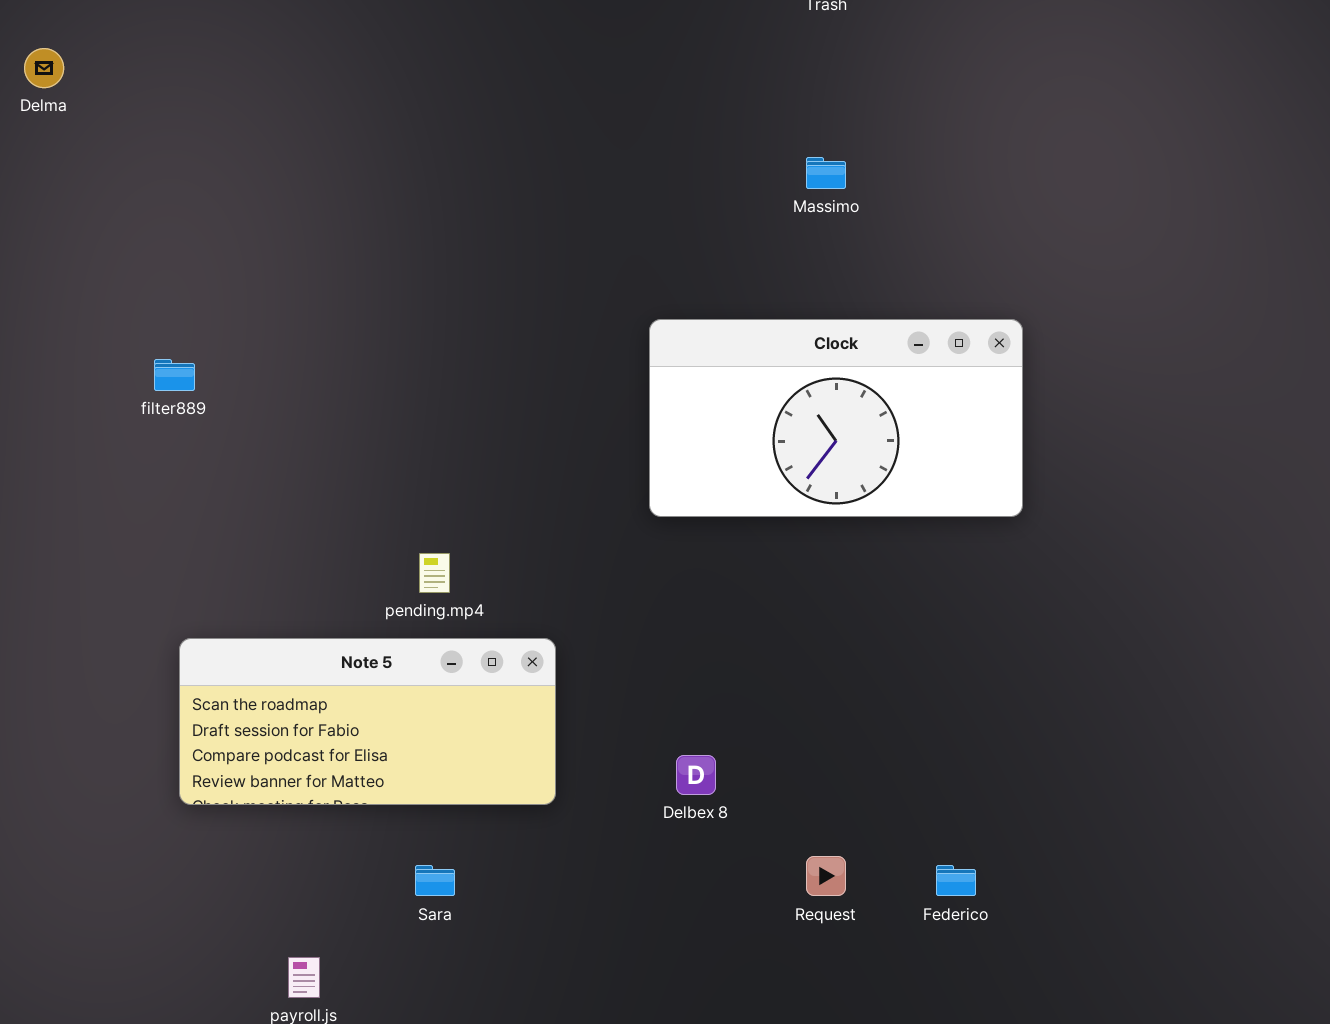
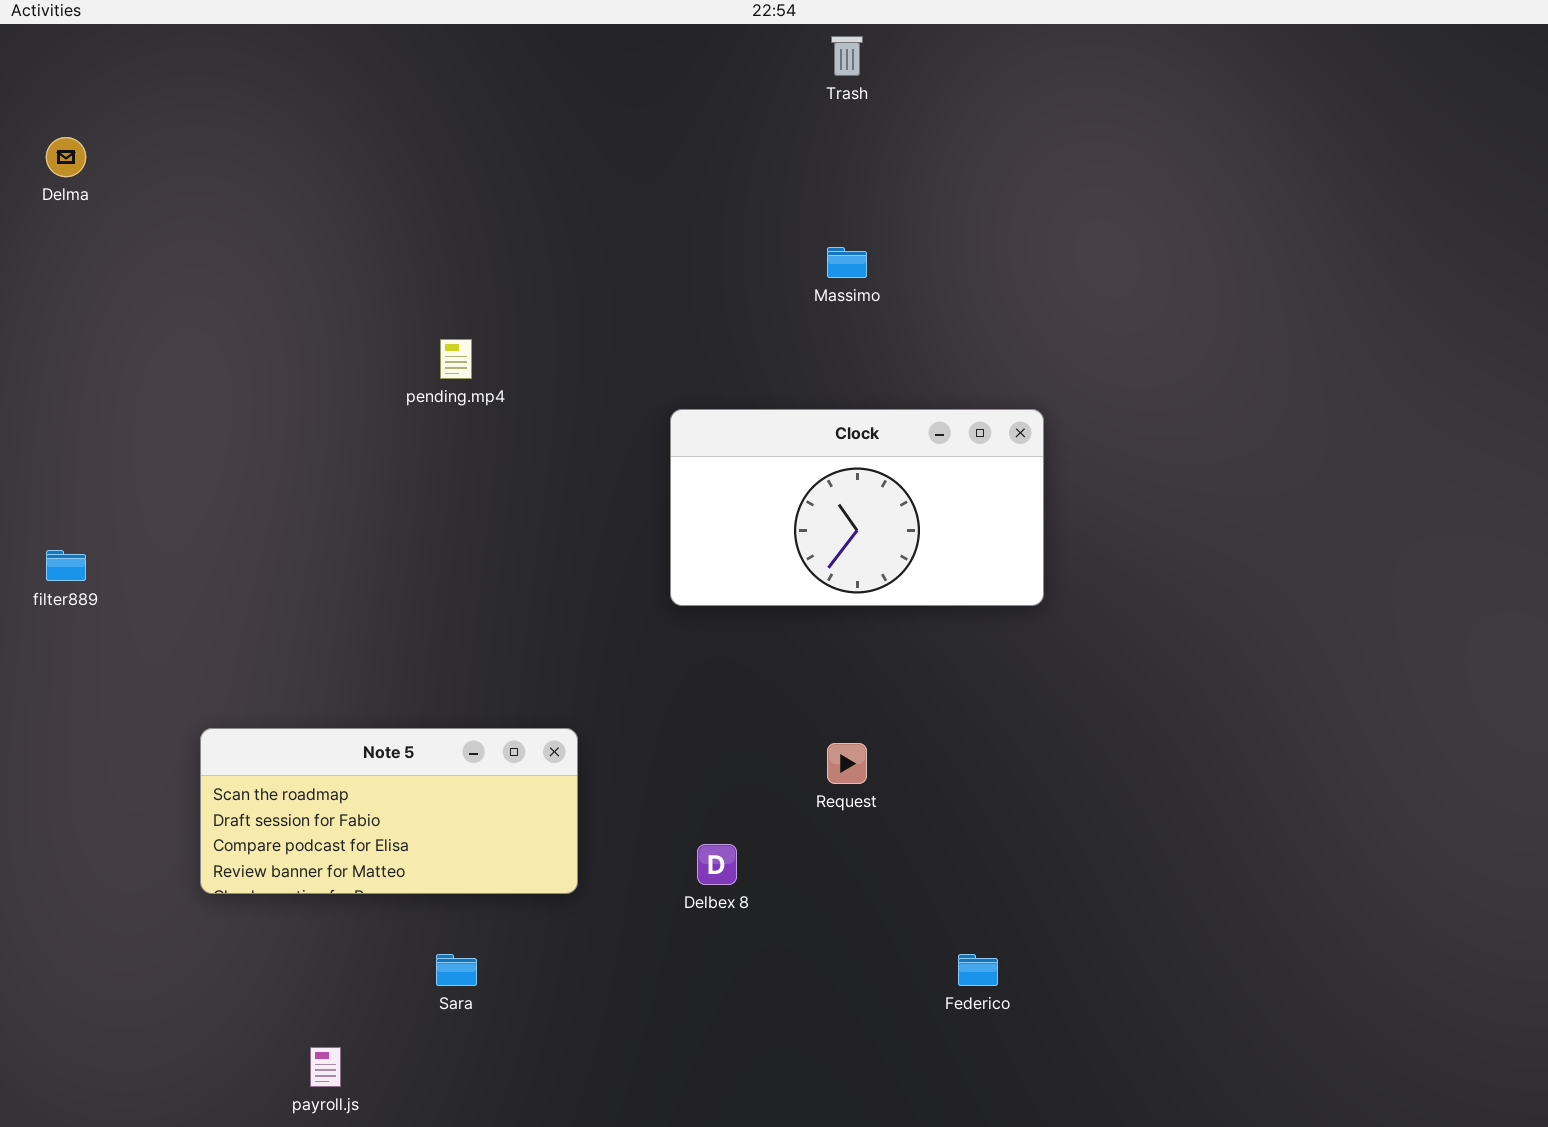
filter889: [154,359,195,391] -> [46,550,86,581], moved
pending.mp4: [419,553,450,593] -> [440,339,472,379], moved
Request: [806,856,846,896] -> [827,743,867,784], moved

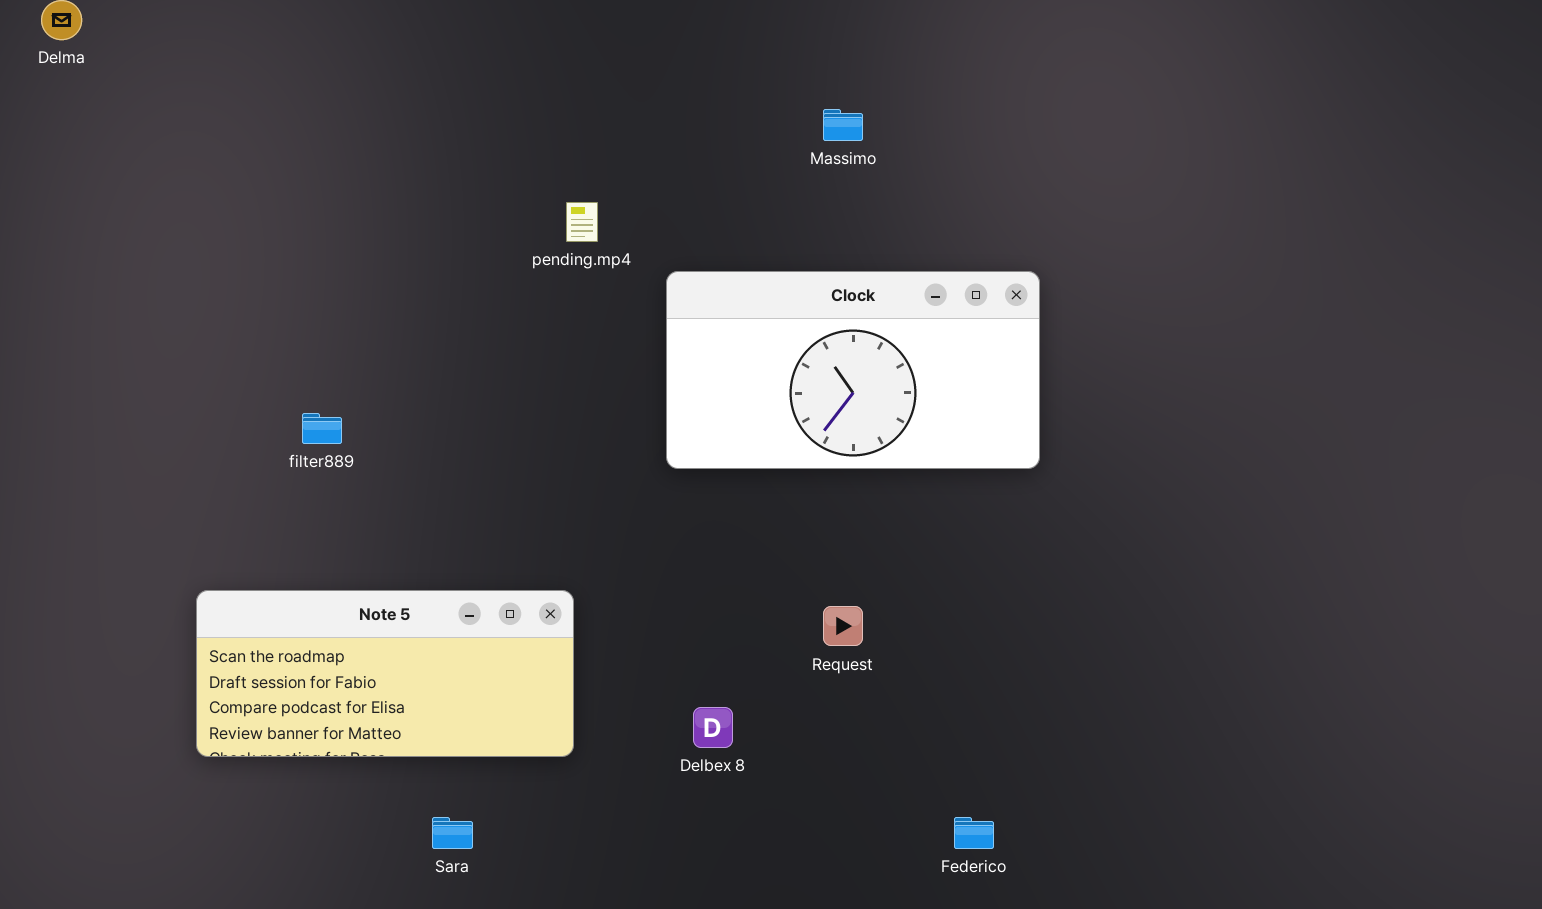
pending.mp4: [440,339,472,379] -> [566,202,598,242], moved
filter889: [46,550,86,581] -> [302,413,342,444], moved

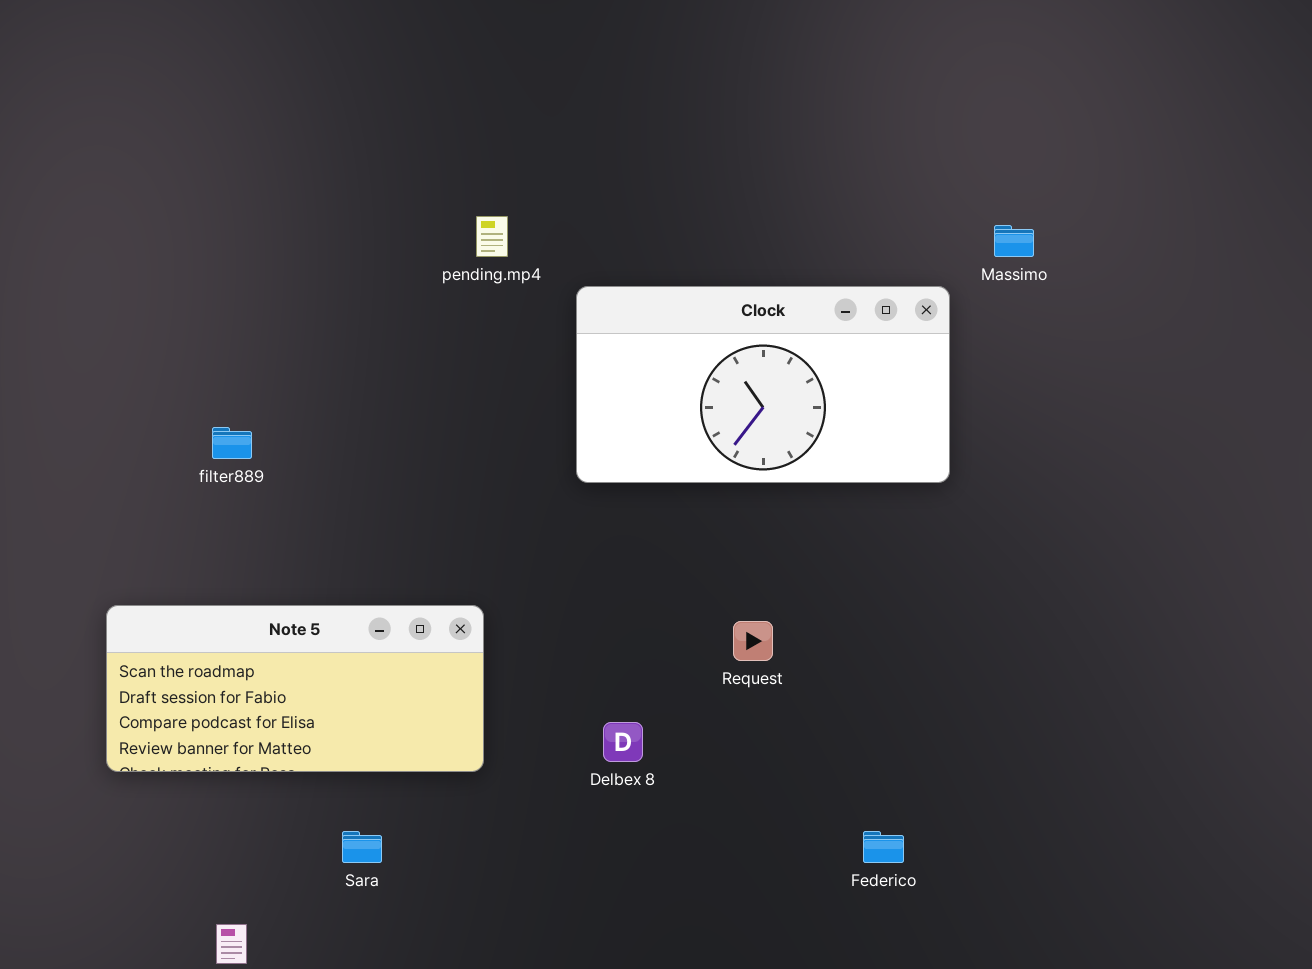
Massimo: [823,109,863,141] -> [994,225,1034,257], moved

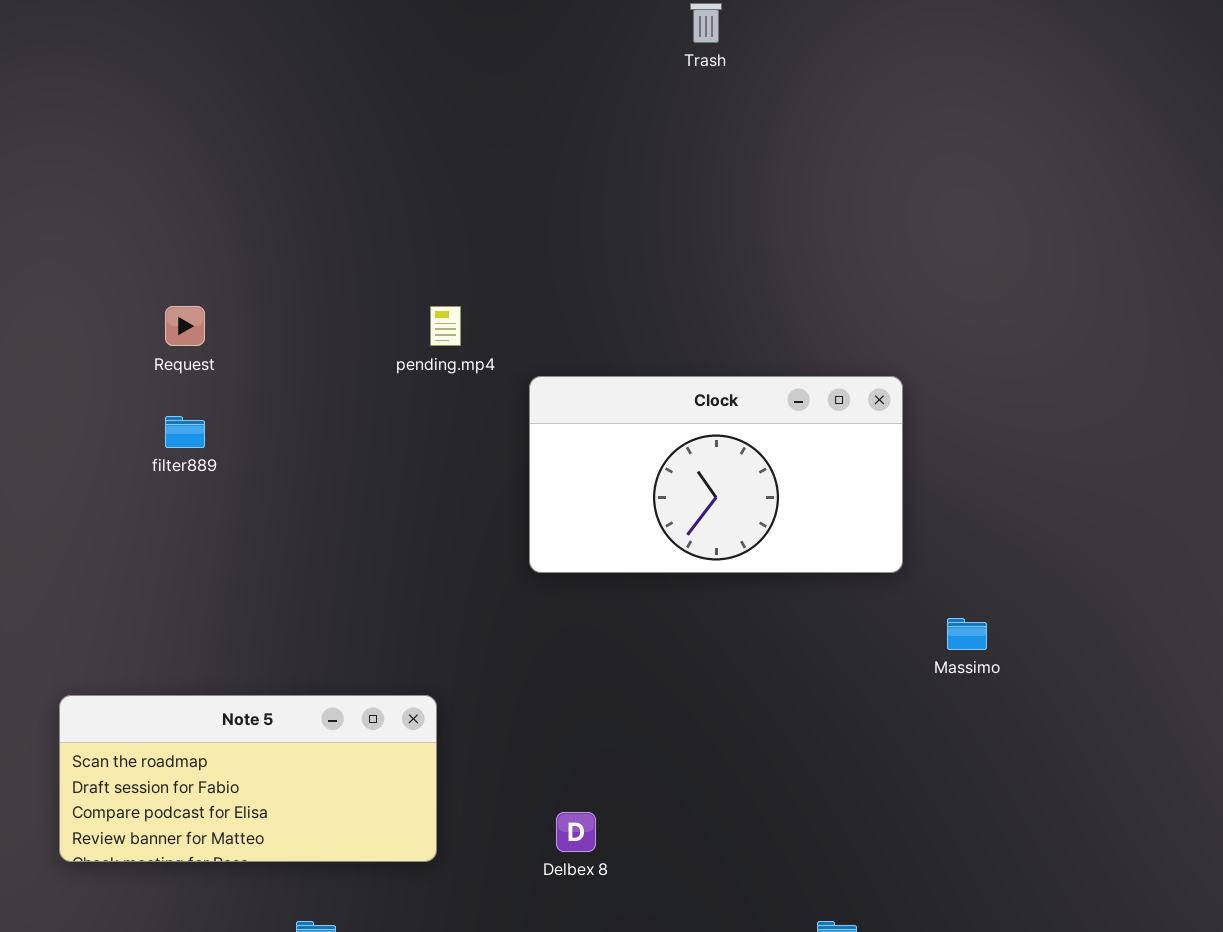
Massimo: [994,225,1034,257] -> [947,618,987,650], moved
filter889: [212,427,252,459] -> [165,416,205,448], moved
Request: [733,621,773,661] -> [165,306,205,346], moved

